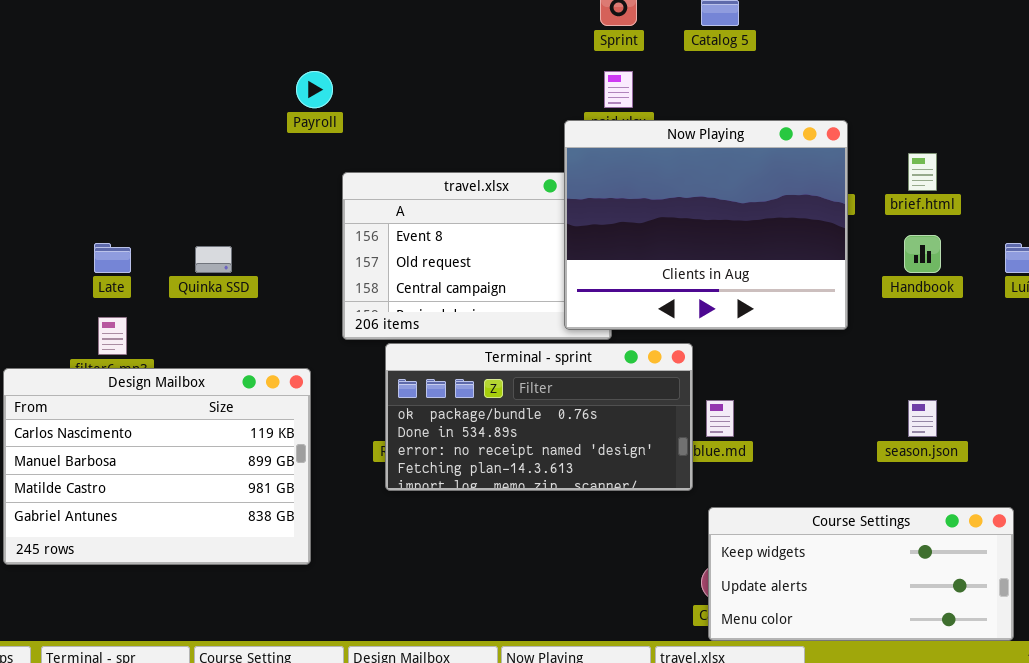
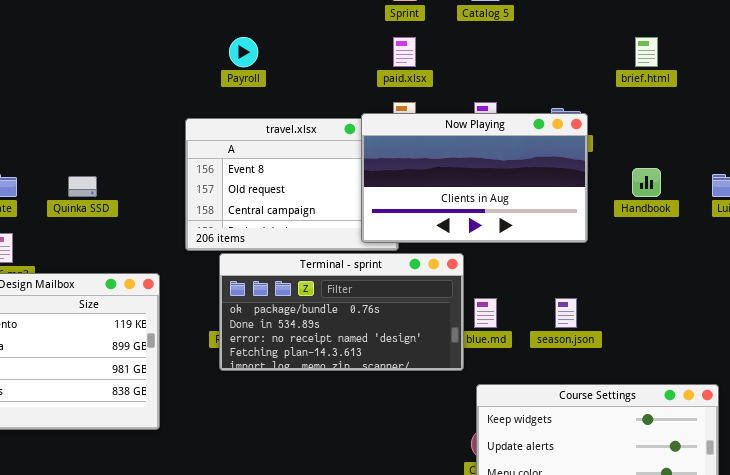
Payroll: [296,71,333,108] -> [229,37,258,67], moved
Now Playing: [564,120,848,330] -> [361,113,588,243], resized
brief.html: [908,153,937,191] -> [635,37,658,67], moved
season.json: [908,400,937,437] -> [555,298,577,328], moved

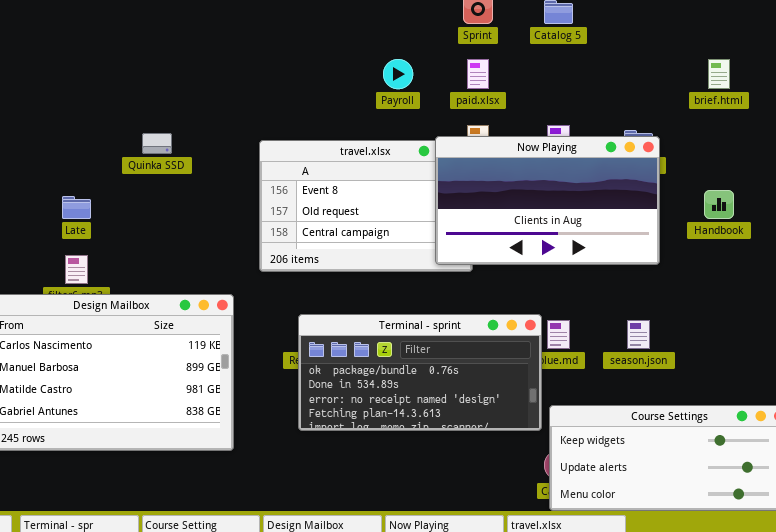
Payroll: [229,37,258,67] -> [383,59,413,89], moved
Quinka SSD: [68,176,97,197] -> [142,133,172,154], moved
Terminal - sprint: [219,253,464,371] -> [298,314,542,431], moved

